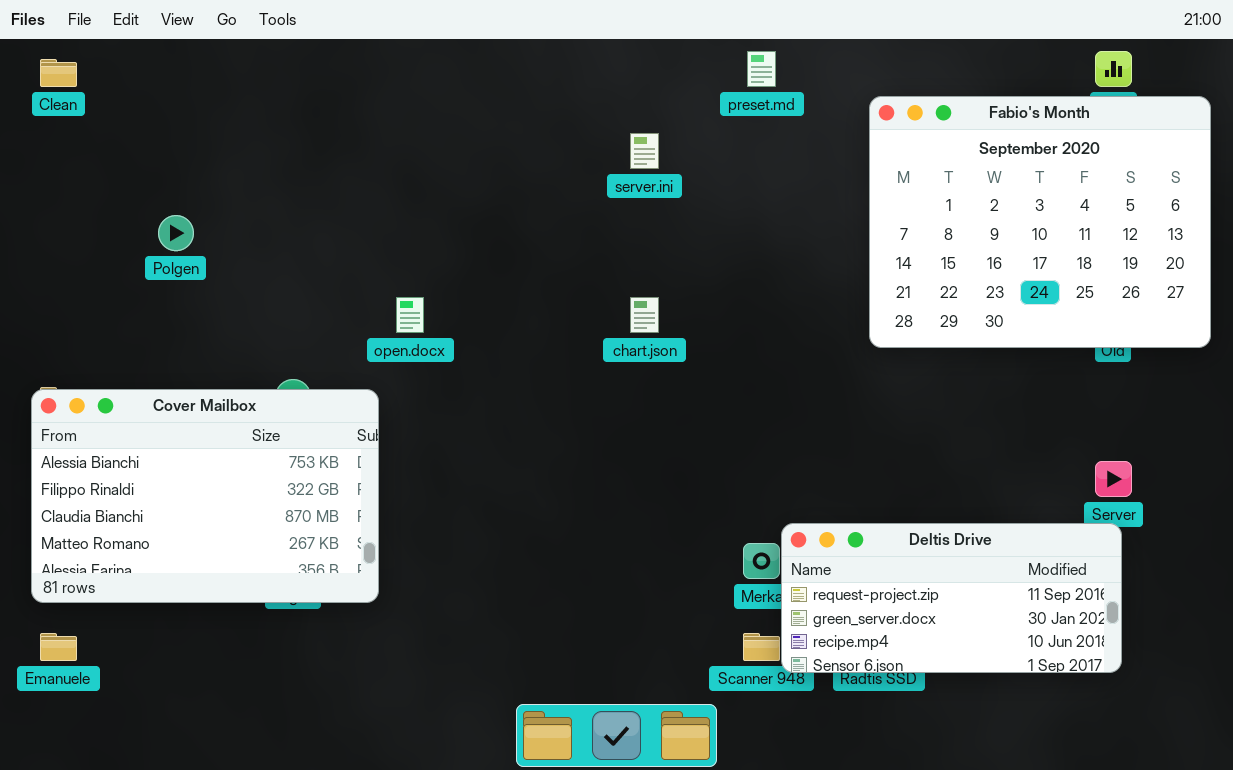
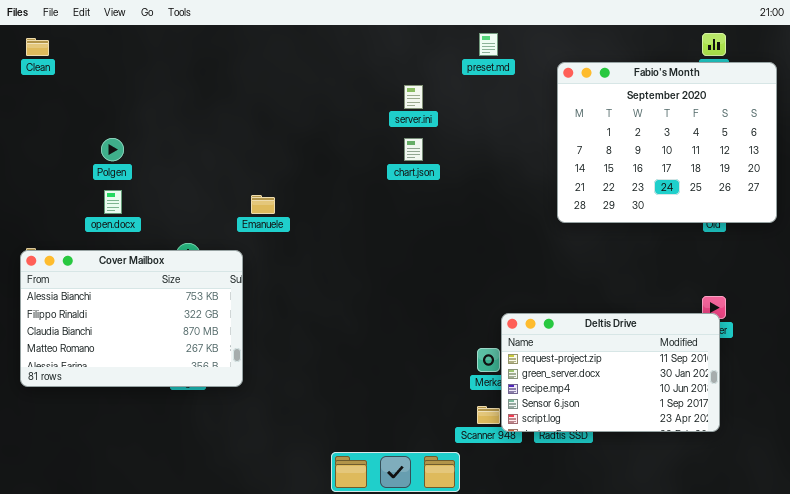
open.docx: [396,297,424,333] -> [104,190,122,214], moved
chart.json: [630,297,659,333] -> [404,138,423,161], moved
Deltis Drive: [781,523,1122,673] -> [501,313,720,432], resized
Emanuele: [40,633,77,661] -> [251,195,275,214], moved

